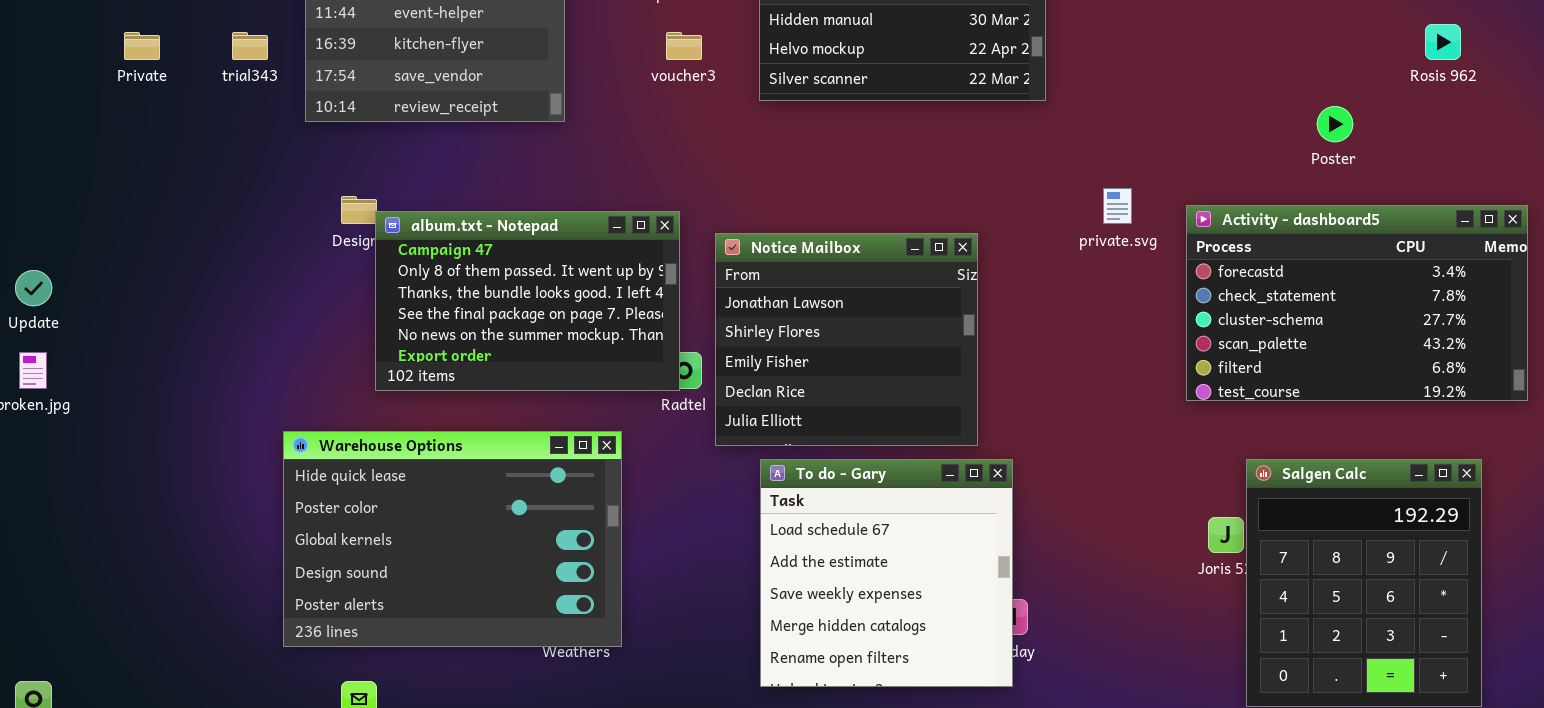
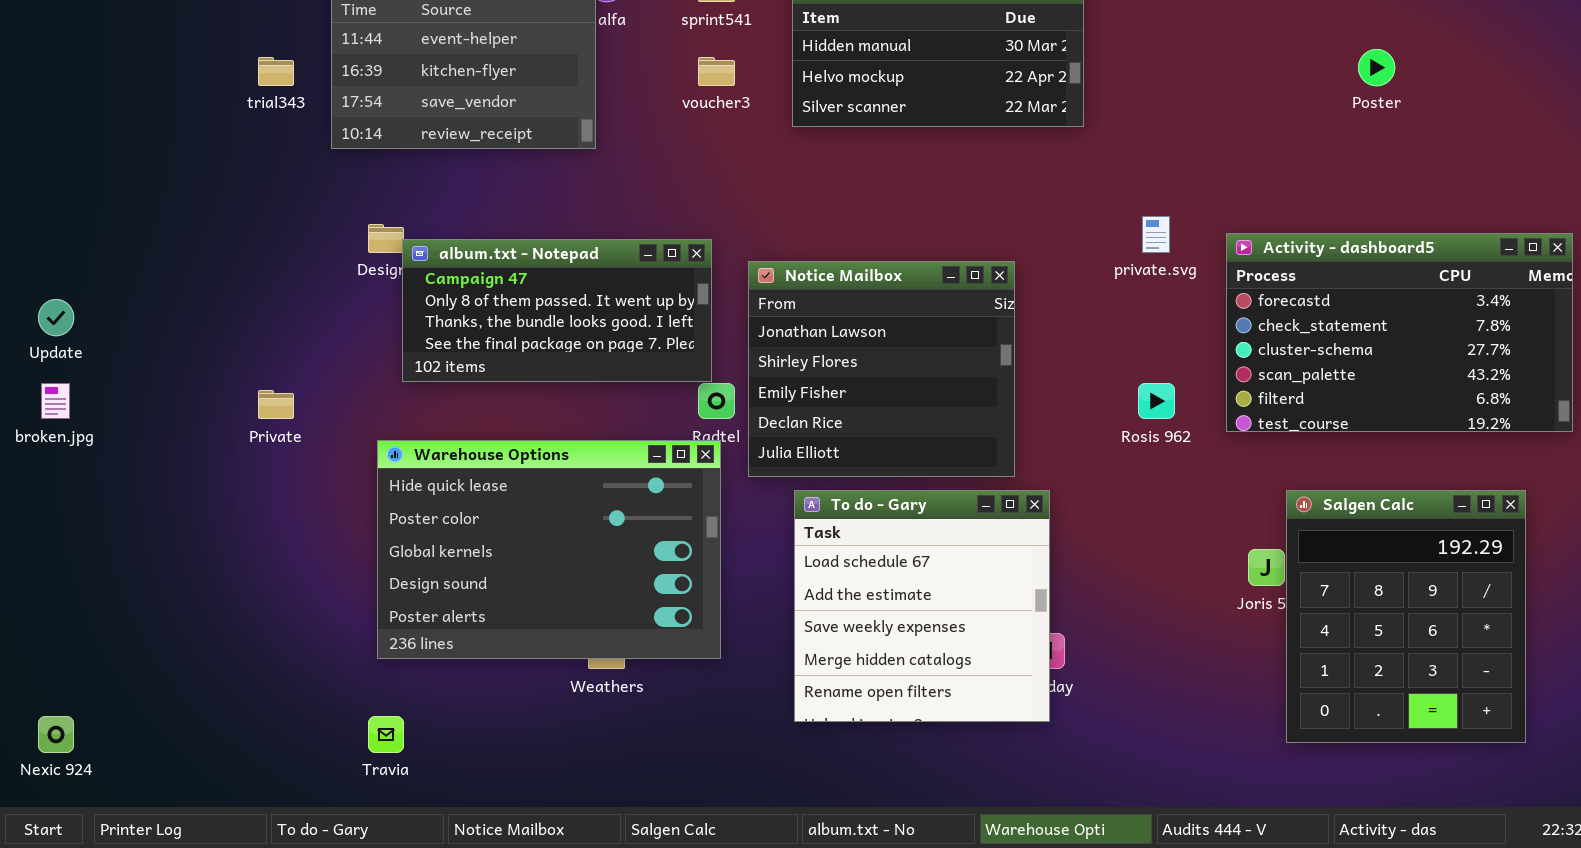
Rosis 962: [1425,24,1461,60] -> [1138,383,1175,419], moved
Private: [124,32,160,60] -> [258,390,294,419], moved
Poster: [1317,106,1353,142] -> [1358,49,1395,86], moved
album.txt - Notepad: [375,211,680,391] -> [402,239,712,382], resized
Warehouse Options: [283,431,622,647] -> [377,440,721,659], moved

